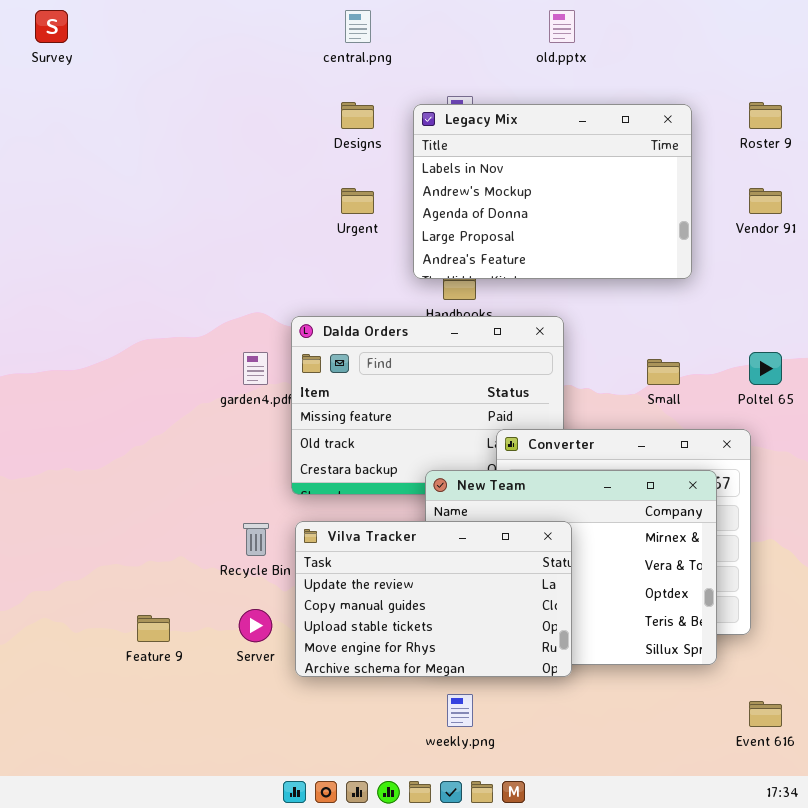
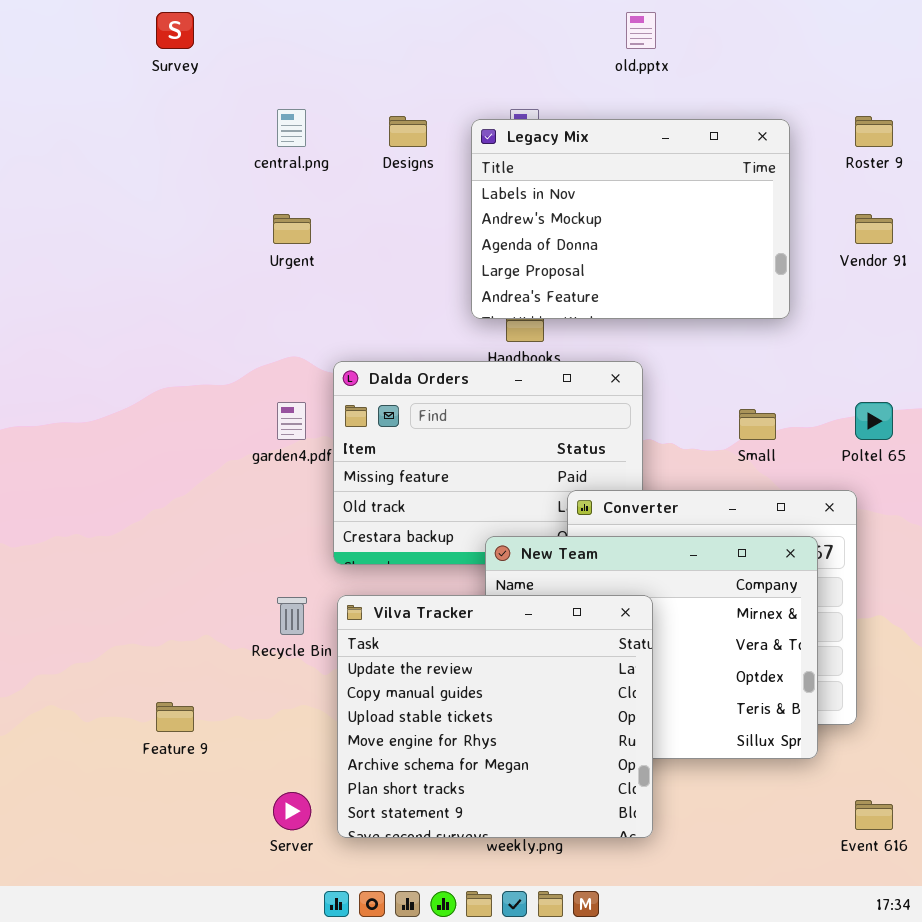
Survey: [35,10,68,43] -> [156,12,194,49], moved
central.png: [345,10,371,43] -> [277,109,306,147], moved
Urgent: [341,188,374,214] -> [273,214,311,244], moved
Vilva Tracker: [295,521,572,677] -> [337,595,653,838], resized
Server: [239,609,272,642] -> [273,792,311,830], moved

